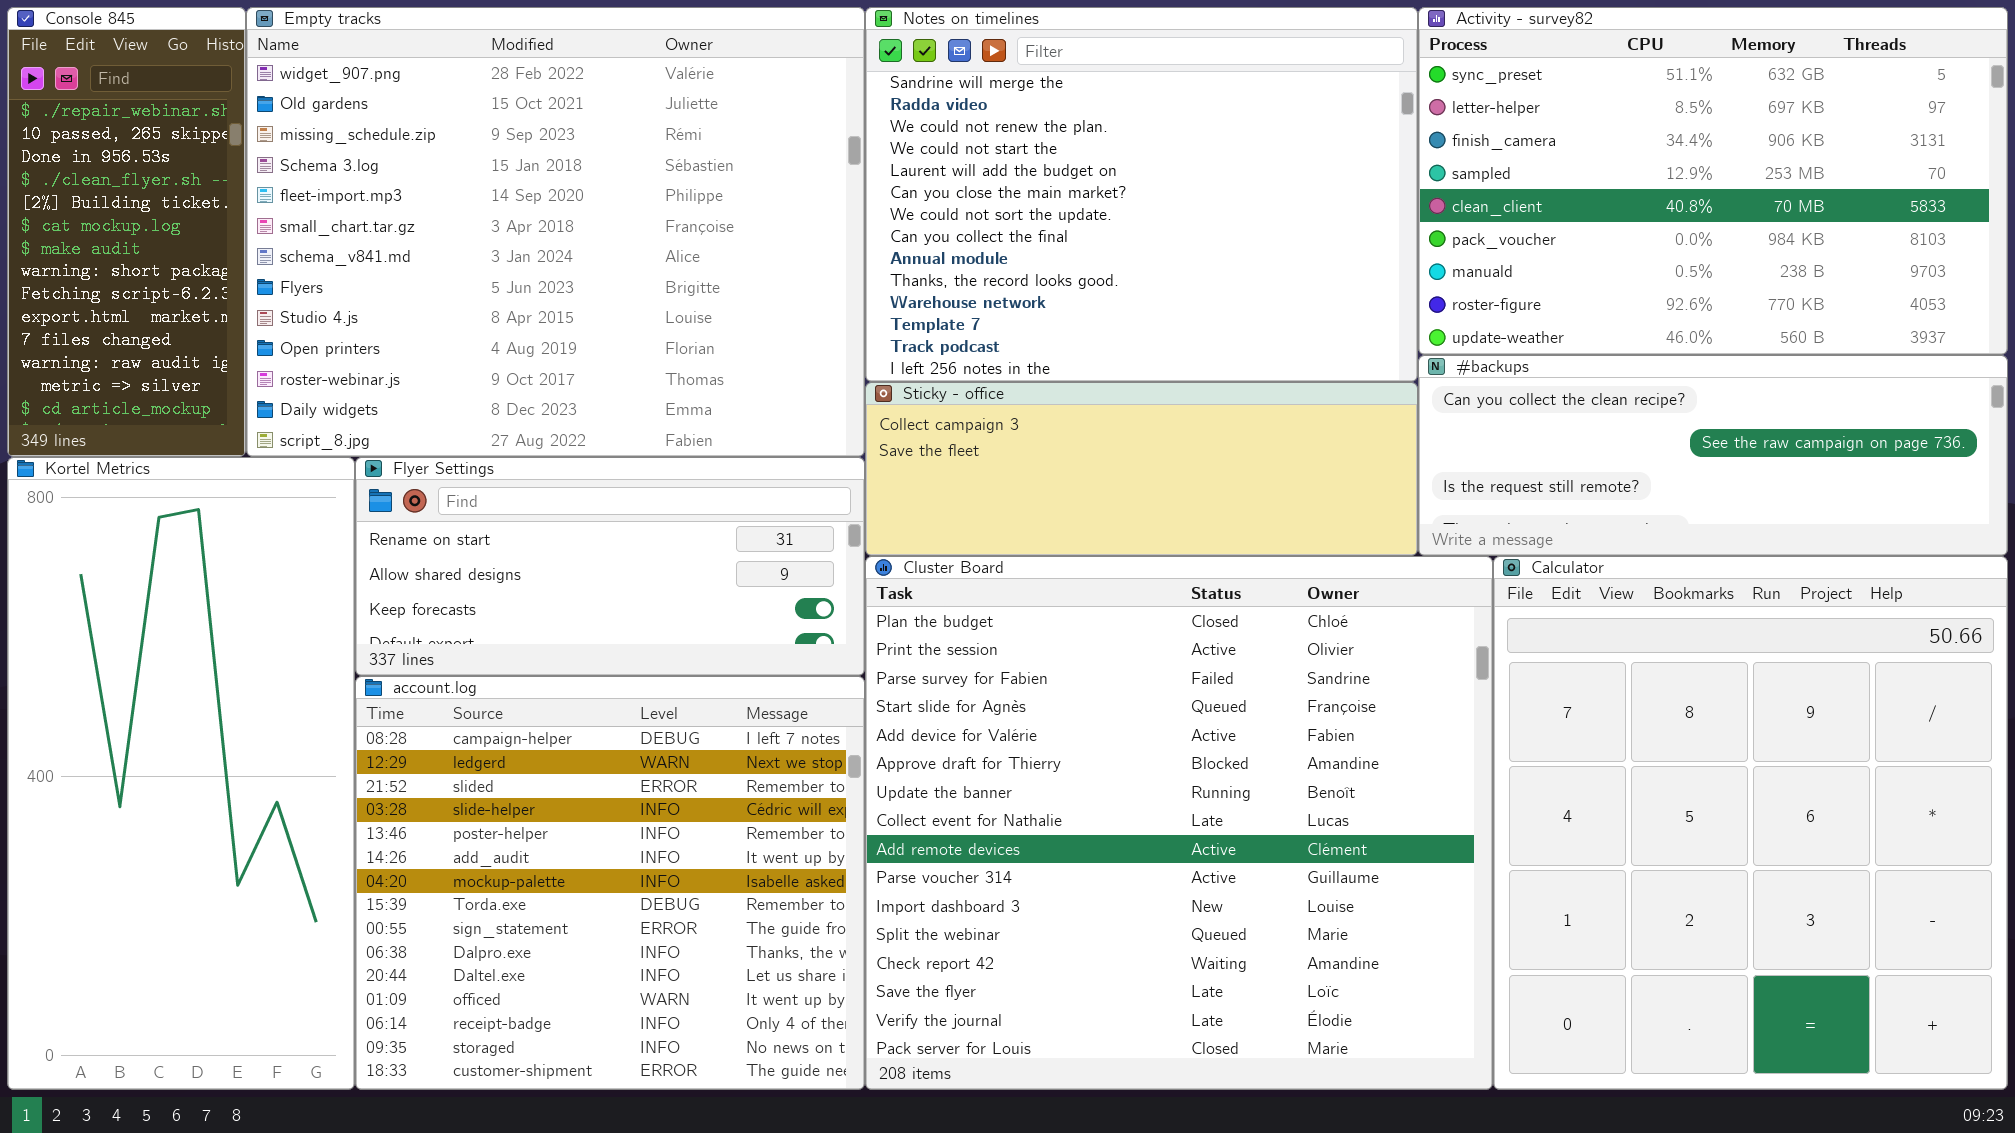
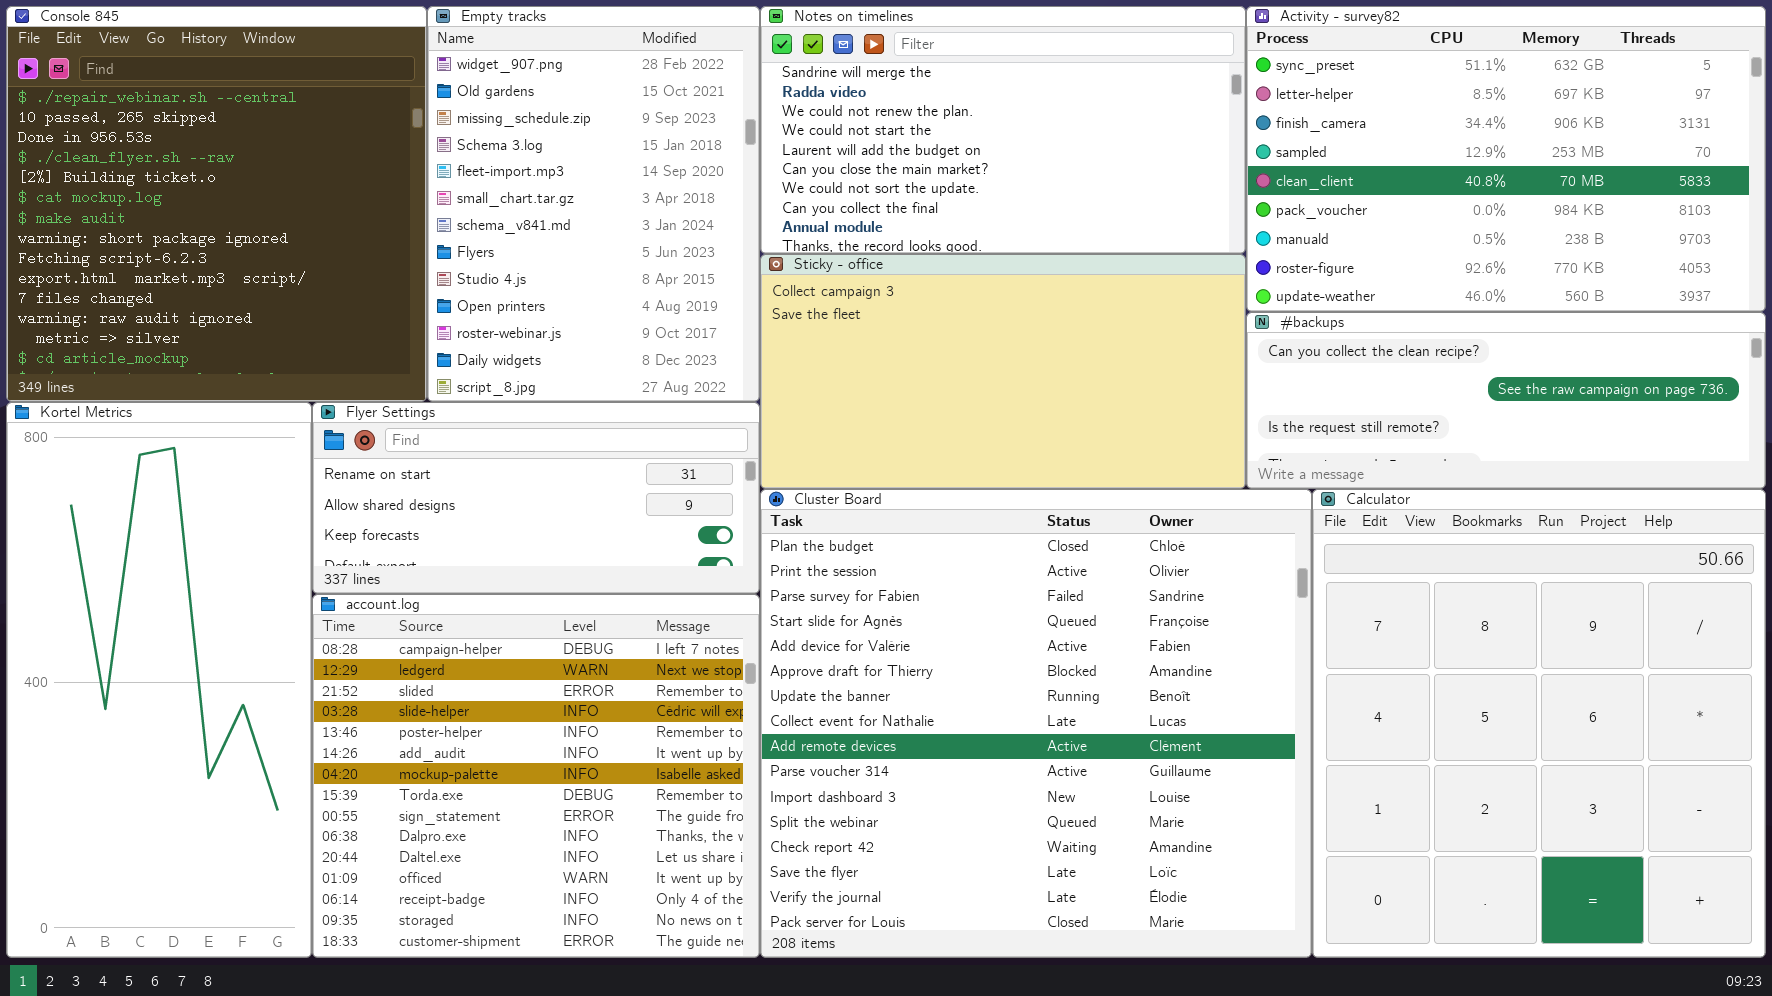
Console 845: [7,7,246,457] -> [6,6,427,402], resized
Empty tracks: [246,7,865,457] -> [427,6,760,402], resized
Notes on timelines: [865,7,1418,382] -> [760,6,1246,254], resized
Sticky - office: [865,382,1418,556] -> [760,254,1246,489], resized

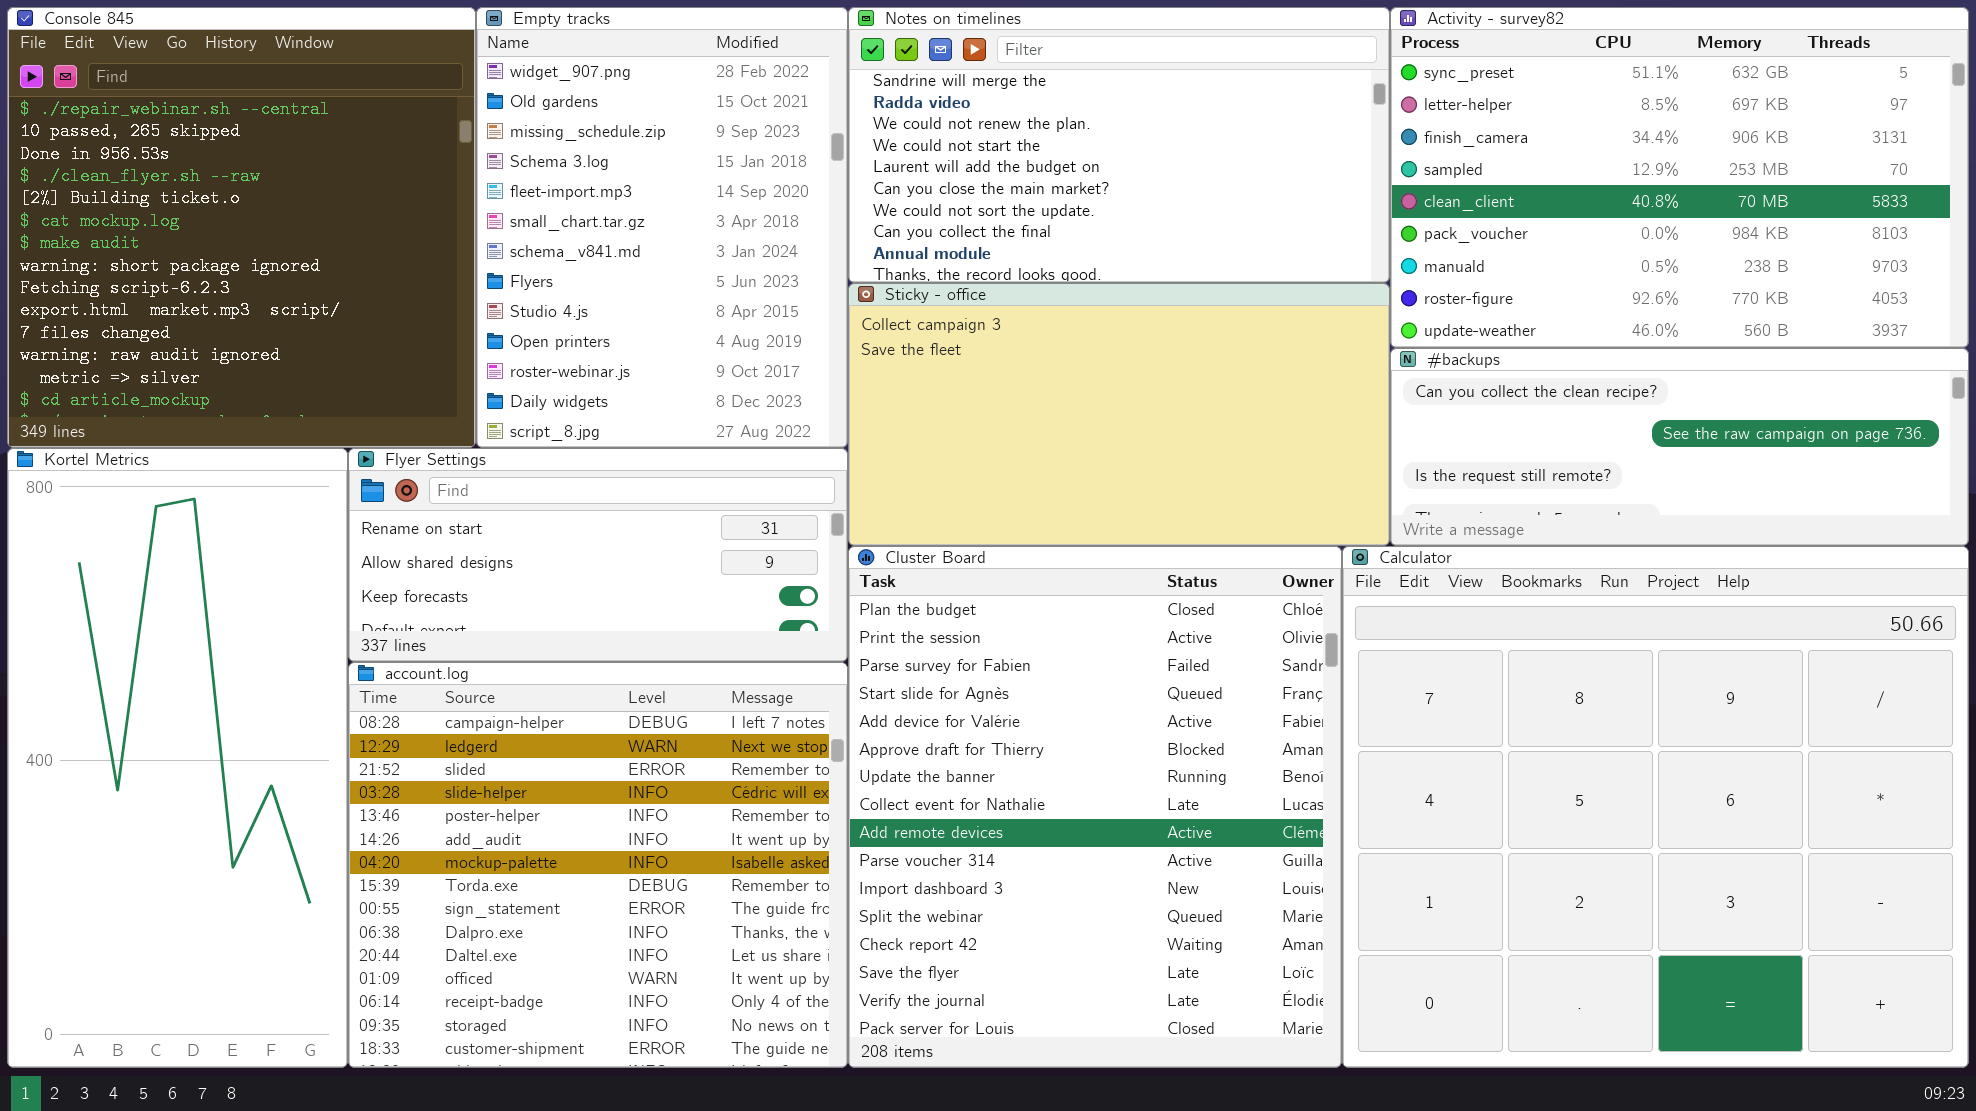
Cluster Board: [760,489,1312,958] -> [848,546,1342,1068], resized
Calculator: [1312,489,1766,958] -> [1342,546,1969,1068], resized

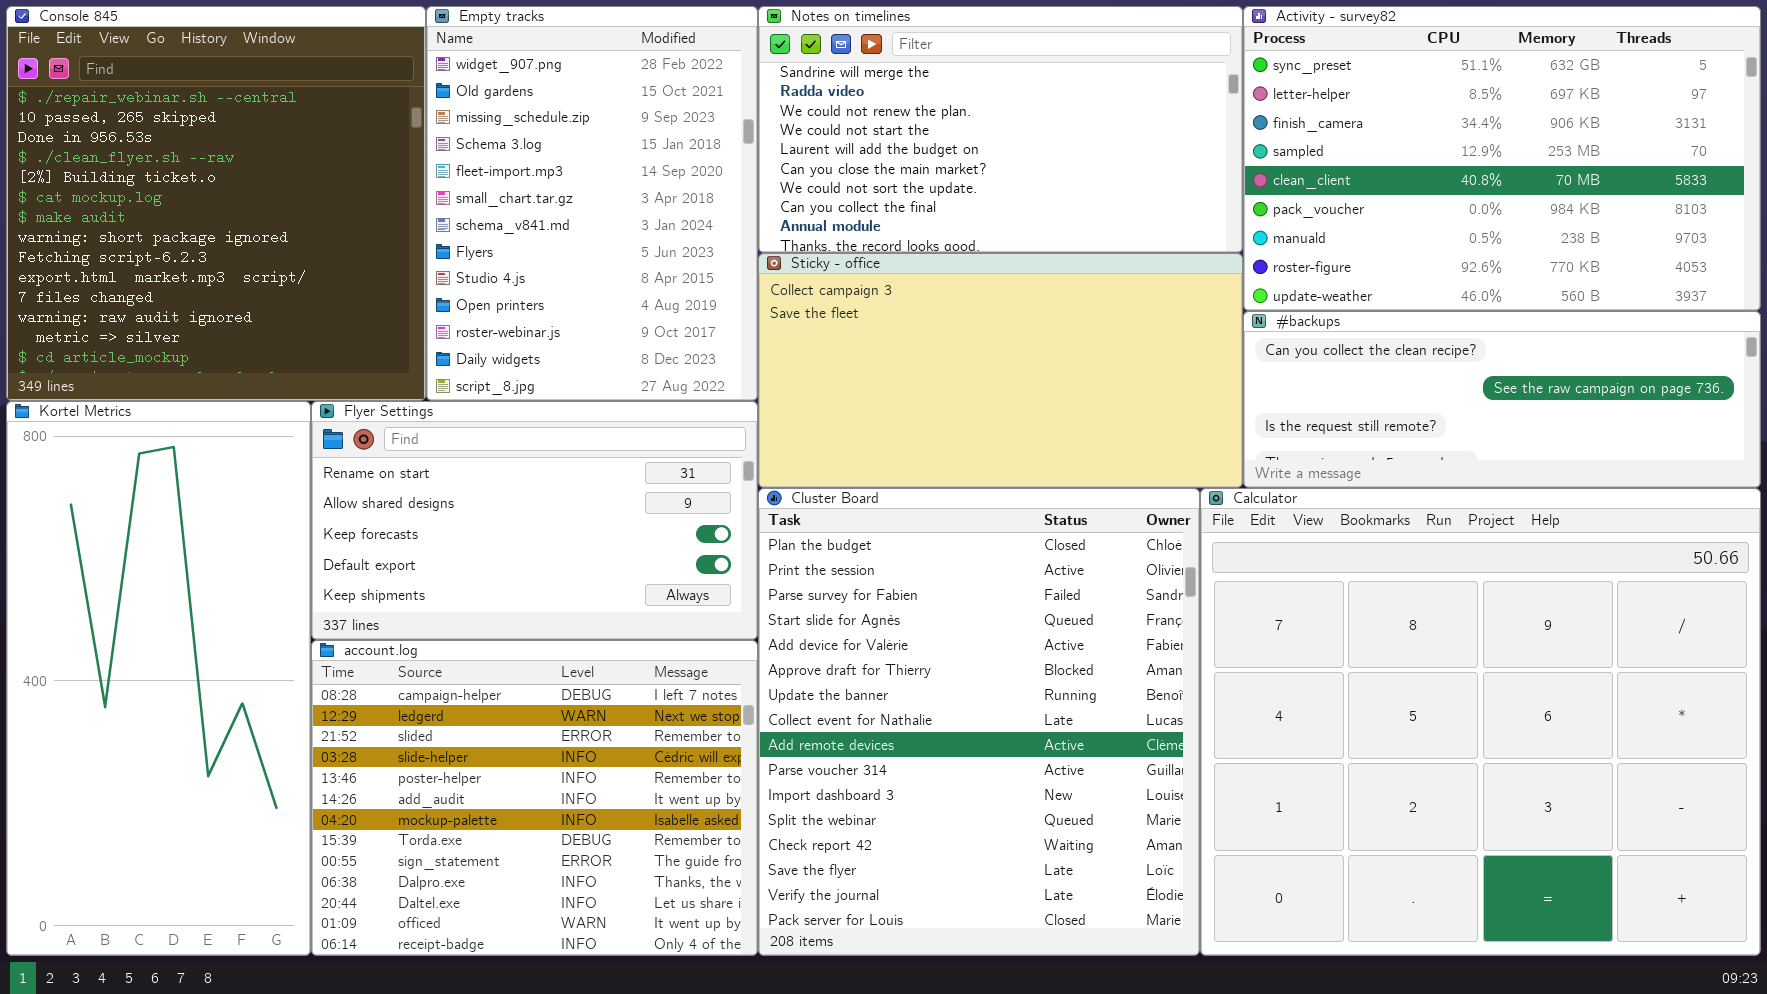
Flyer Settings: [348,448,848,662] -> [311,401,758,640], resized
account.log: [348,662,848,1068] -> [311,640,758,956], resized

